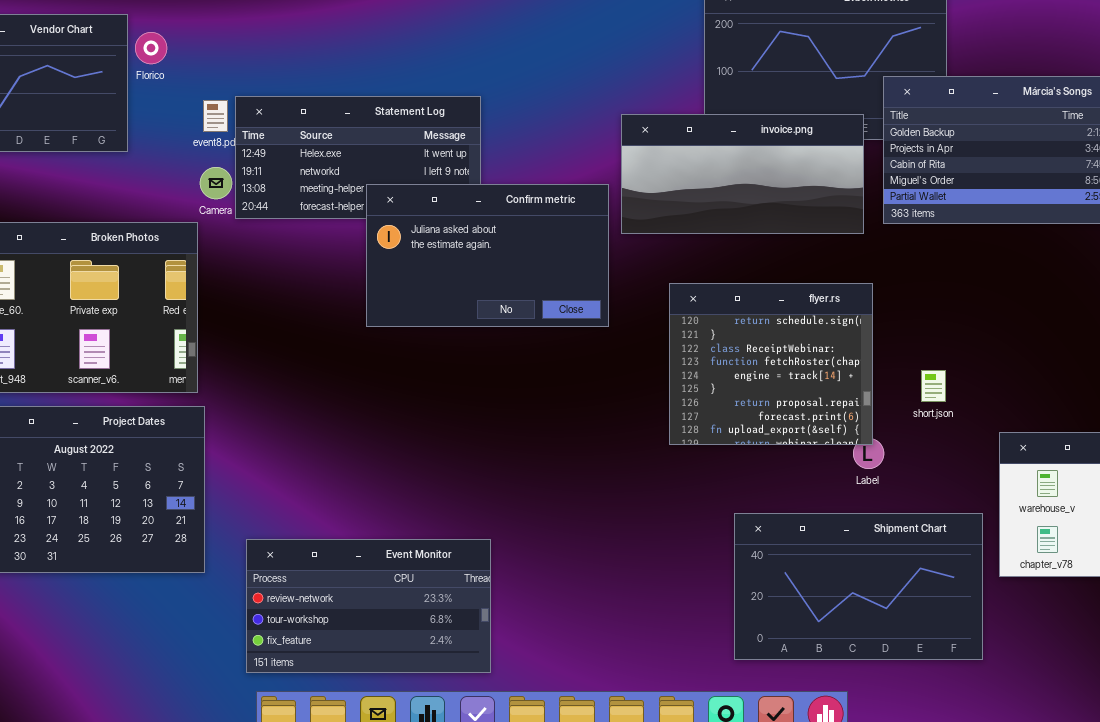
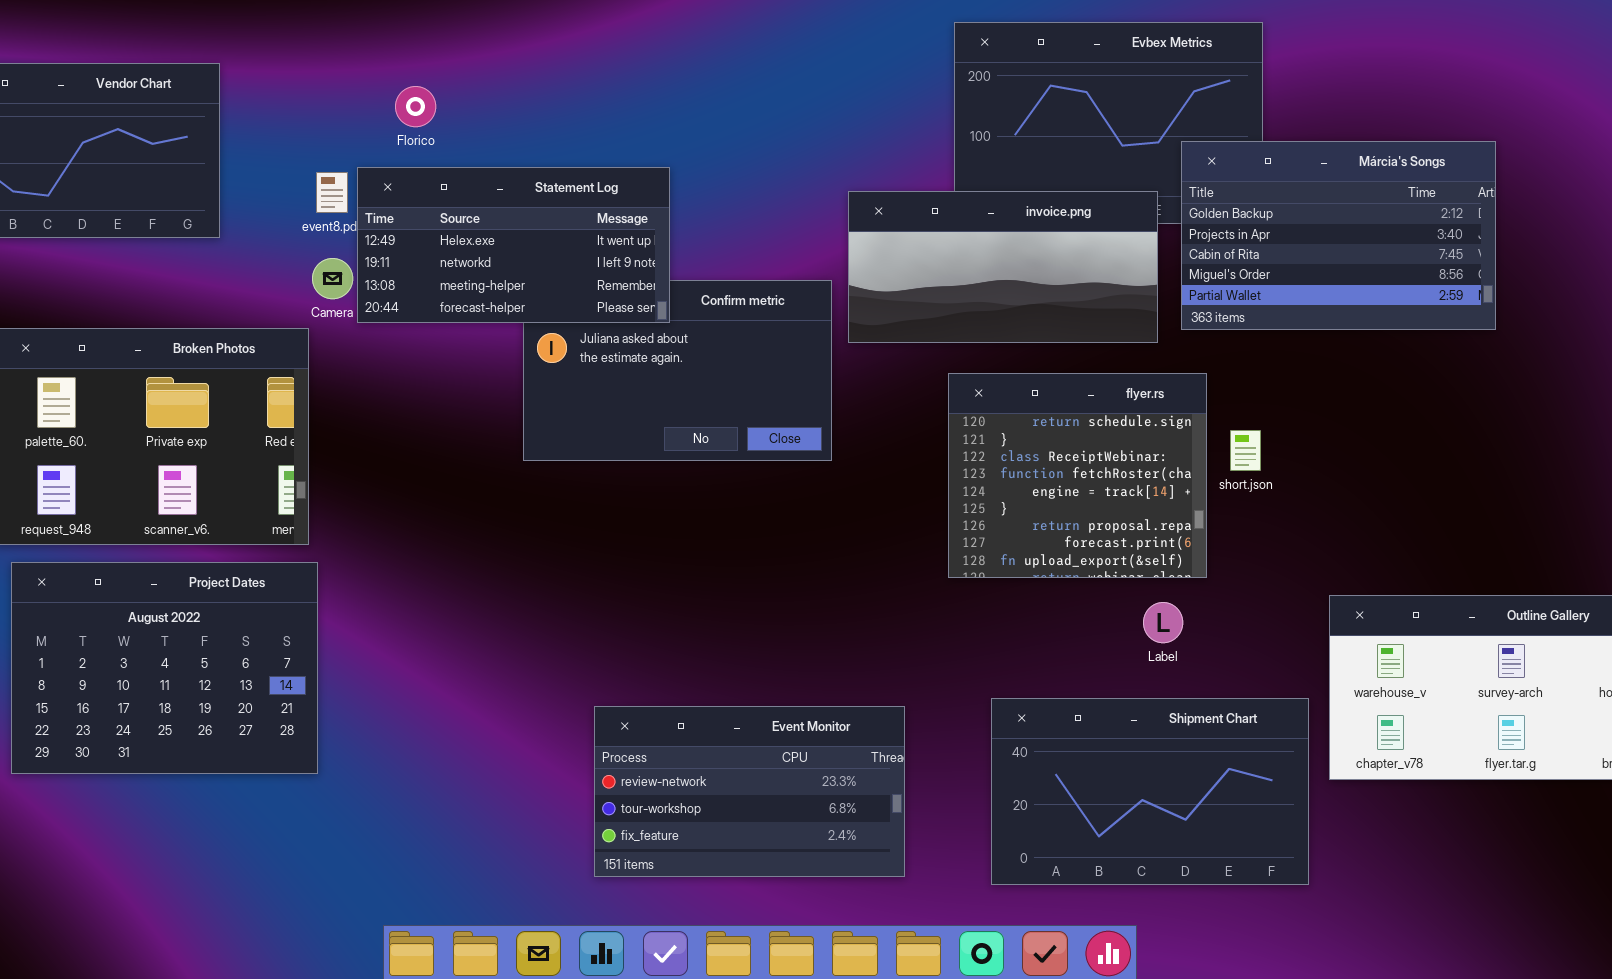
Florico: [135,32,167,64] -> [395,86,436,127], moved
Statement Log: [235,96,481,219] -> [357,167,670,323], raised
flyer.rs: [669,283,873,445] -> [948,373,1207,578], moved
short.json: [921,370,946,402] -> [1230,430,1261,471], moved
Event Monitor: [246,539,491,673] -> [594,706,905,877], moved

